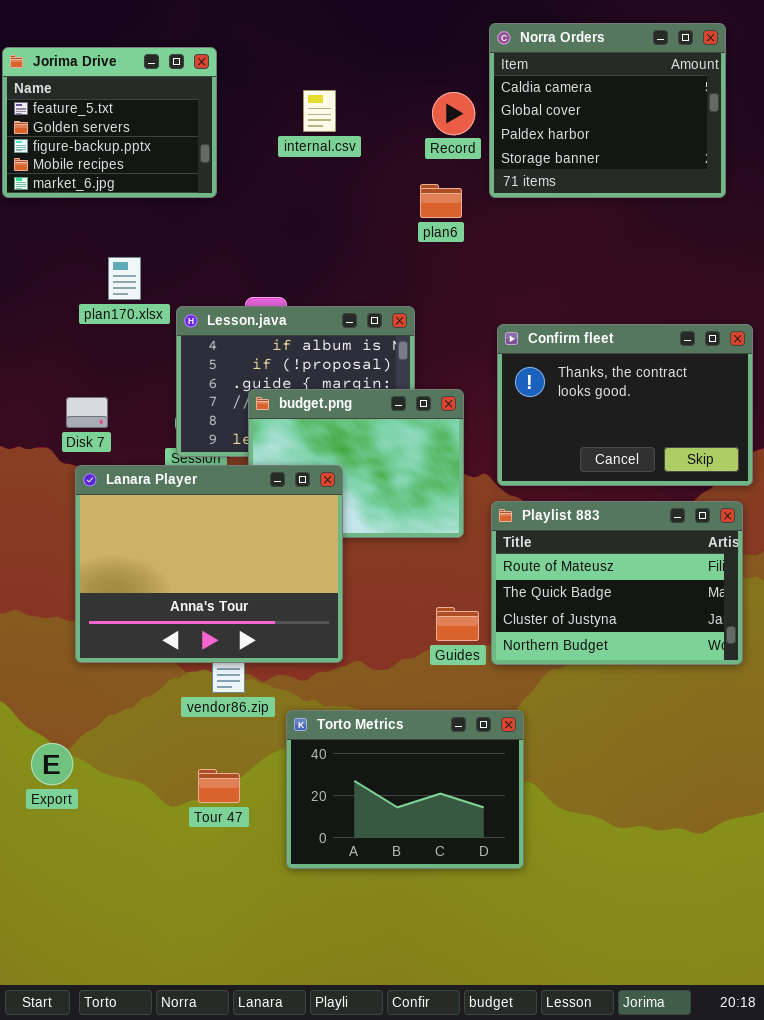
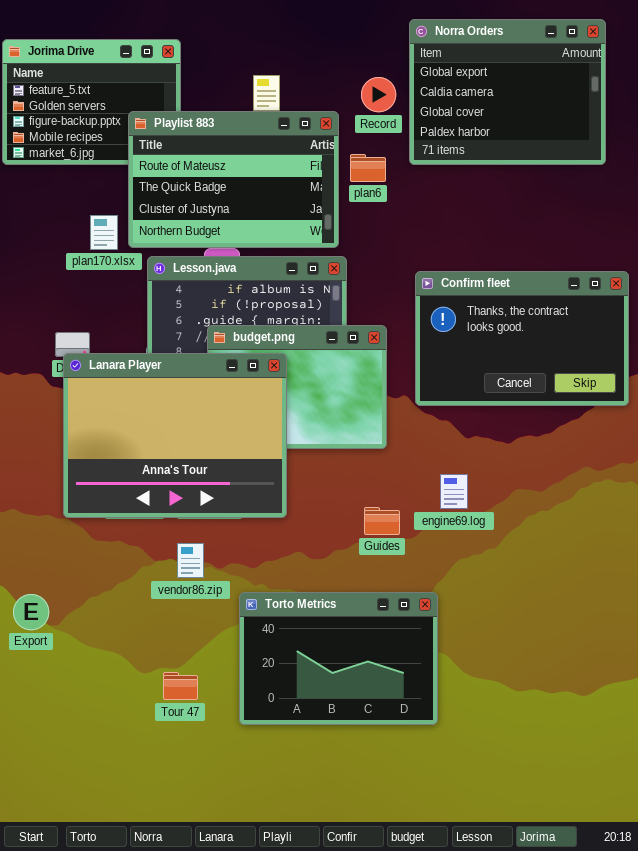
Norra Orders: [489,23,726,198] -> [409,19,606,165], scrolled up 1 row
Lanara Player: [75,465,343,663] -> [63,353,287,518], moved
Playlist 883: [491,501,743,665] -> [128,111,339,248], moved
Export: [31,743,73,785] -> [13,594,49,630], moved
Tour 47: [198,769,240,803] -> [163,672,198,700], moved

